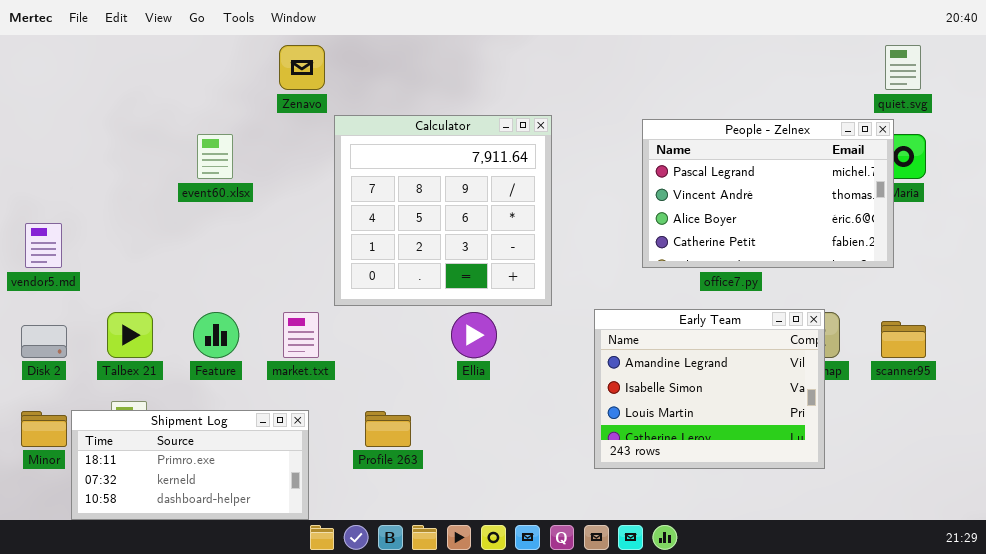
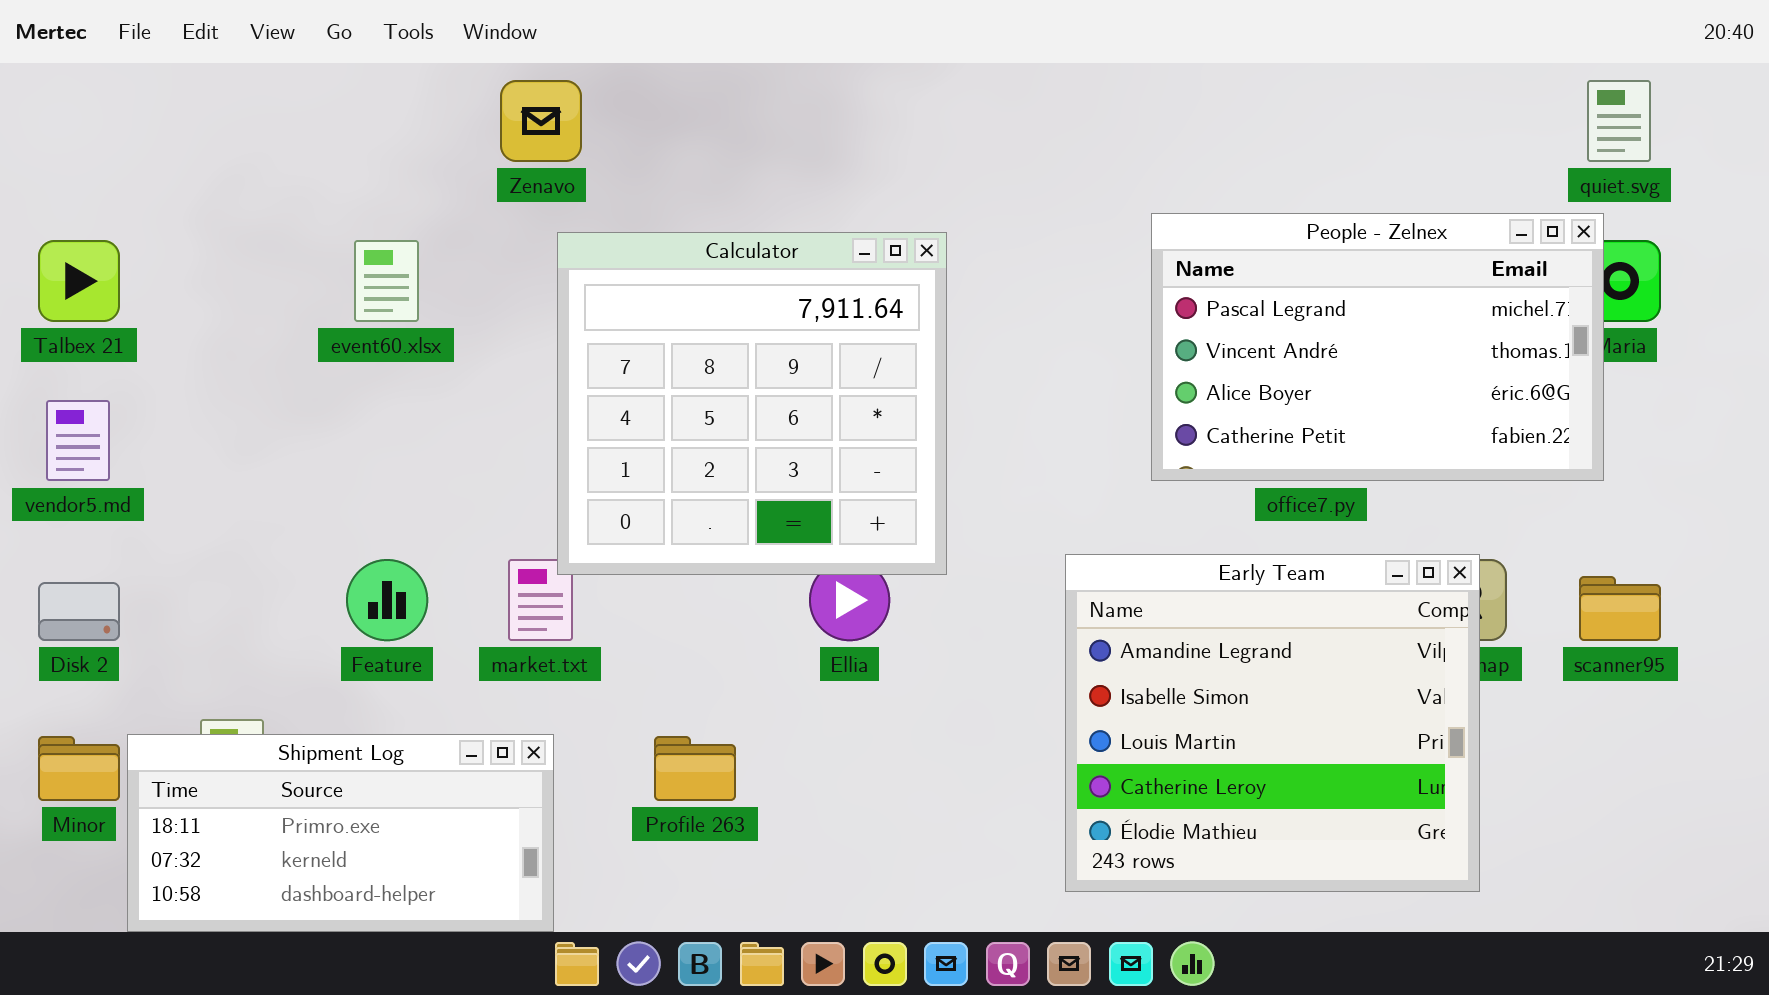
Calculator: [334,115,552,306] -> [557,232,947,575], moved
Early Team: [594,309,825,469] -> [1065,554,1480,892], resized
Talbex 21: [107,312,153,358] -> [38,240,120,322], moved

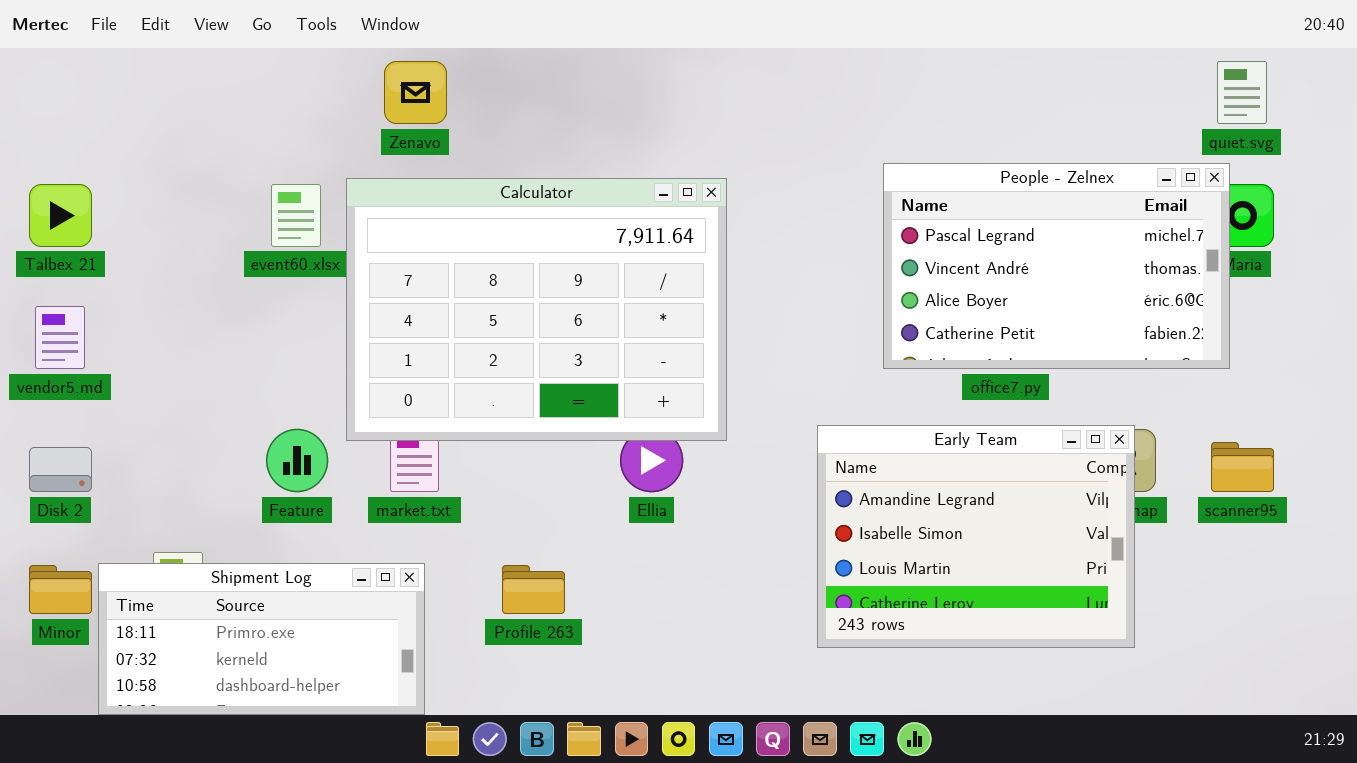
Calculator: [557,232,947,575] -> [346,178,727,441], resized
Early Team: [1065,554,1480,892] -> [817,425,1135,648], resized

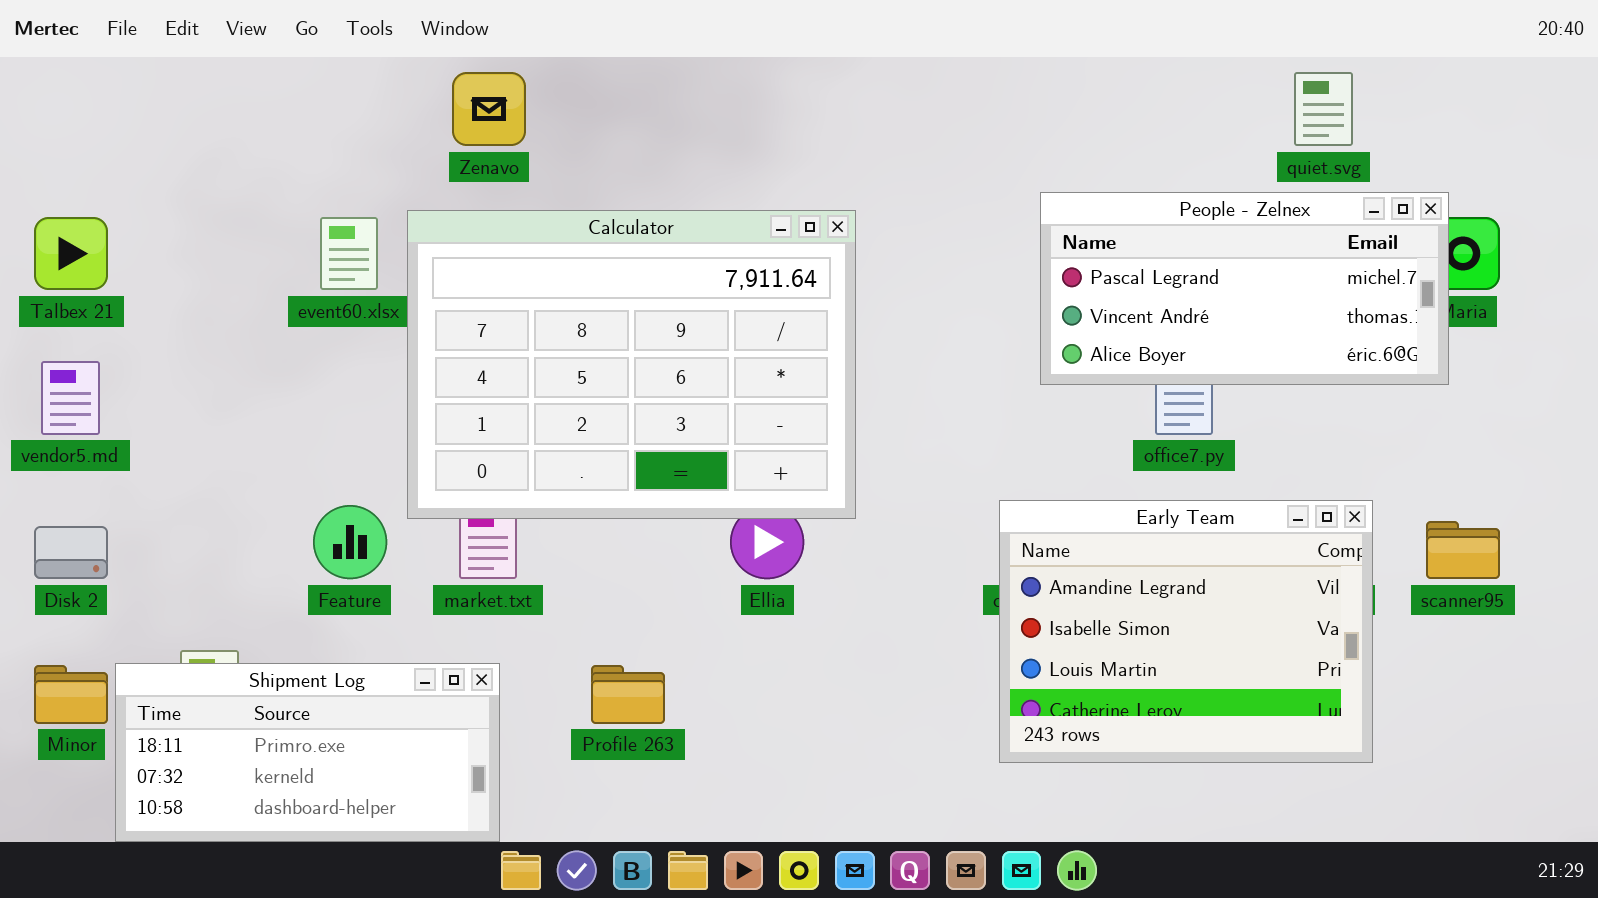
quiet.svg: [1217,61,1267,124] -> [1294,72,1353,146], moved
People - Zelnex: [883,163,1230,369] -> [1040,192,1449,385], resized
Early Team: [817,425,1135,648] -> [999,500,1373,763], moved

